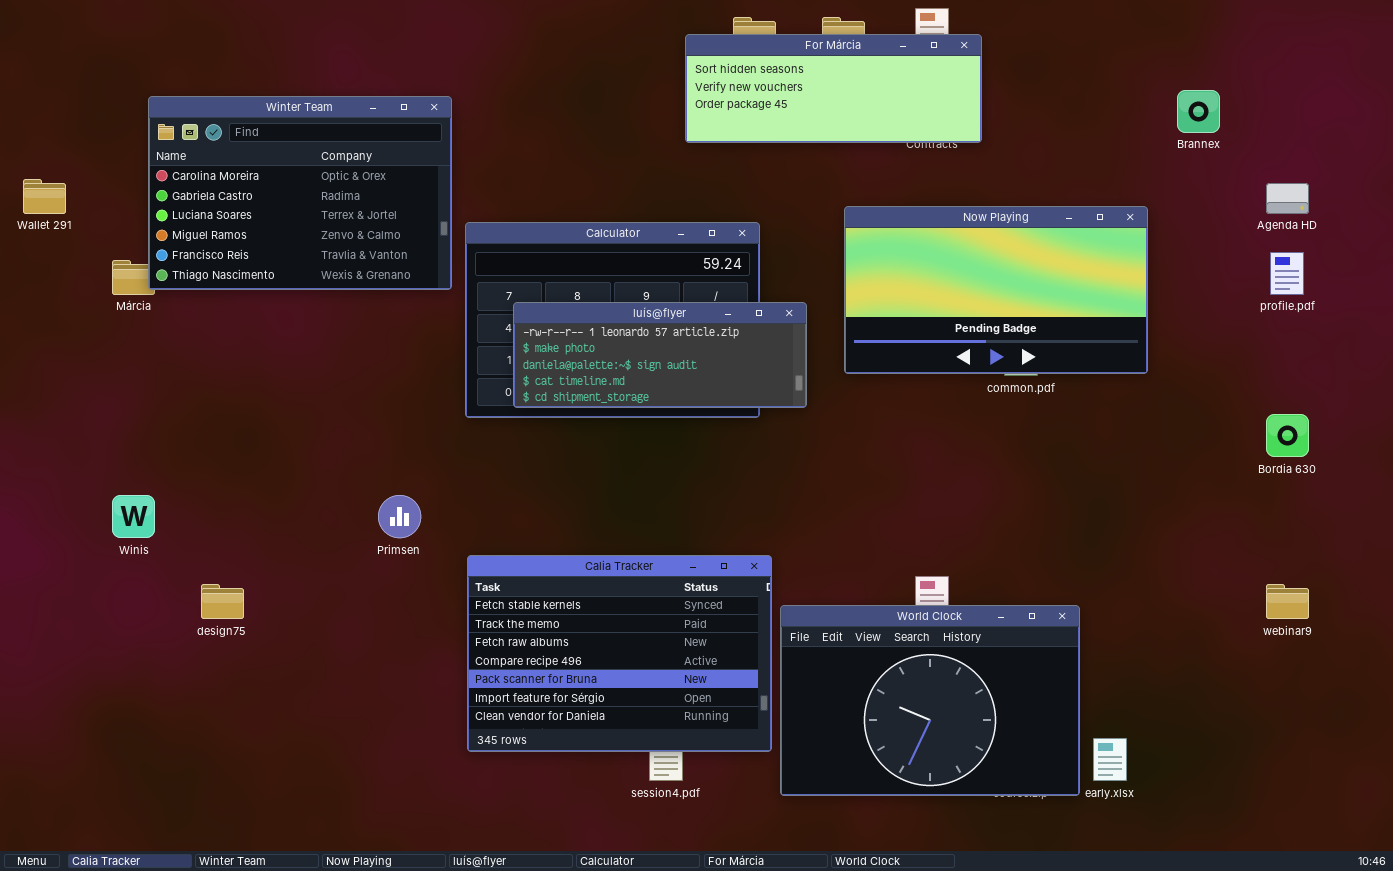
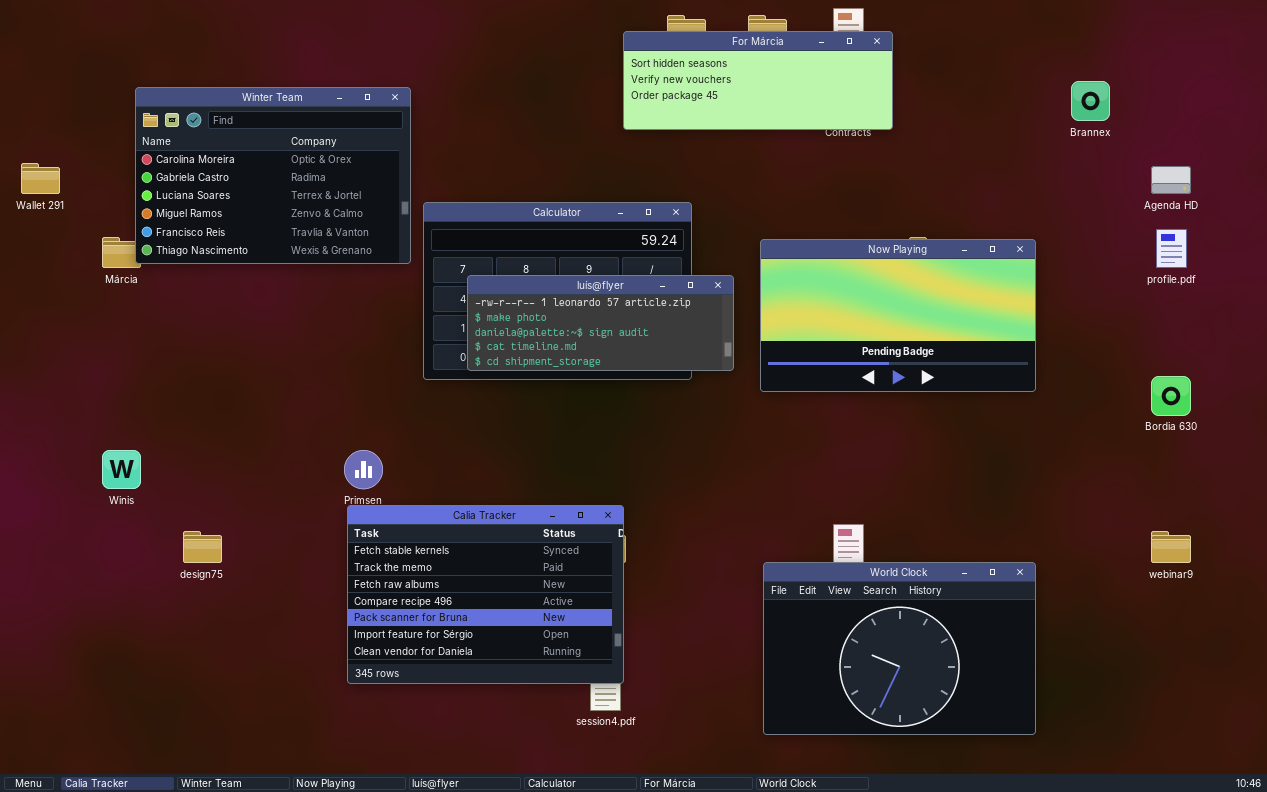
Now Playing: [844,206,1148,374] -> [760,239,1036,392], moved
Calia Tracker: [467,555,772,752] -> [347,505,624,684], moved
World Clock: [780,605,1080,796] -> [763,562,1036,735], moved

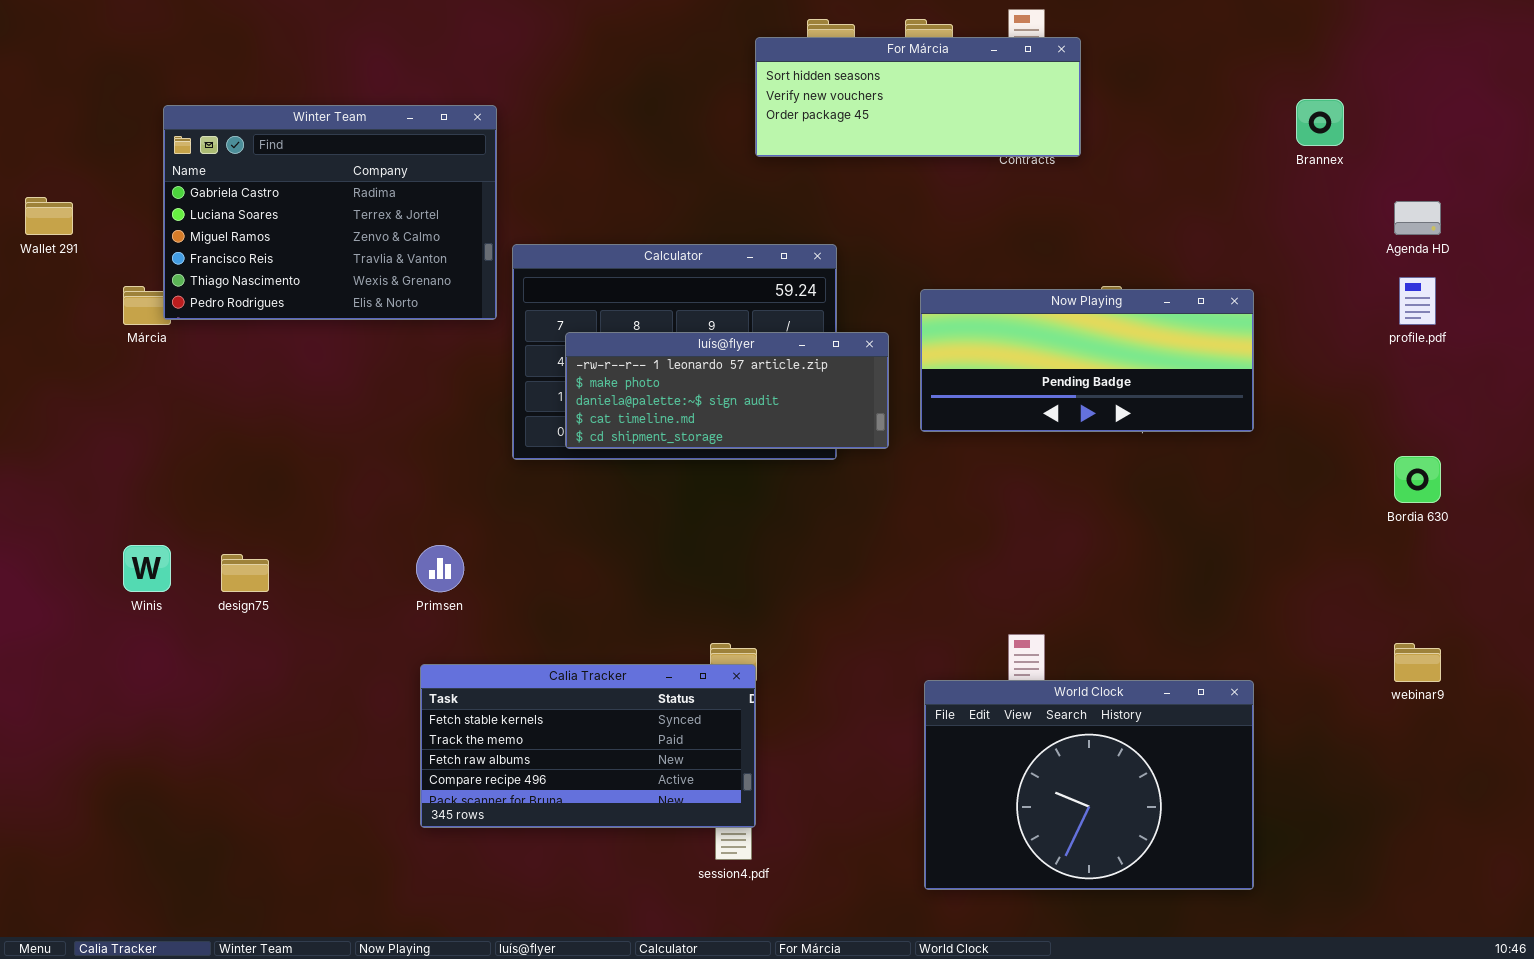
Winter Team: [135,87,411,264] -> [163,105,497,320], scrolled down 1 row
Now Playing: [760,239,1036,392] -> [920,289,1254,432], resized
Calia Tracker: [347,505,624,684] -> [420,664,756,828], resized
design75: [183,531,222,563] -> [221,554,269,592], moved

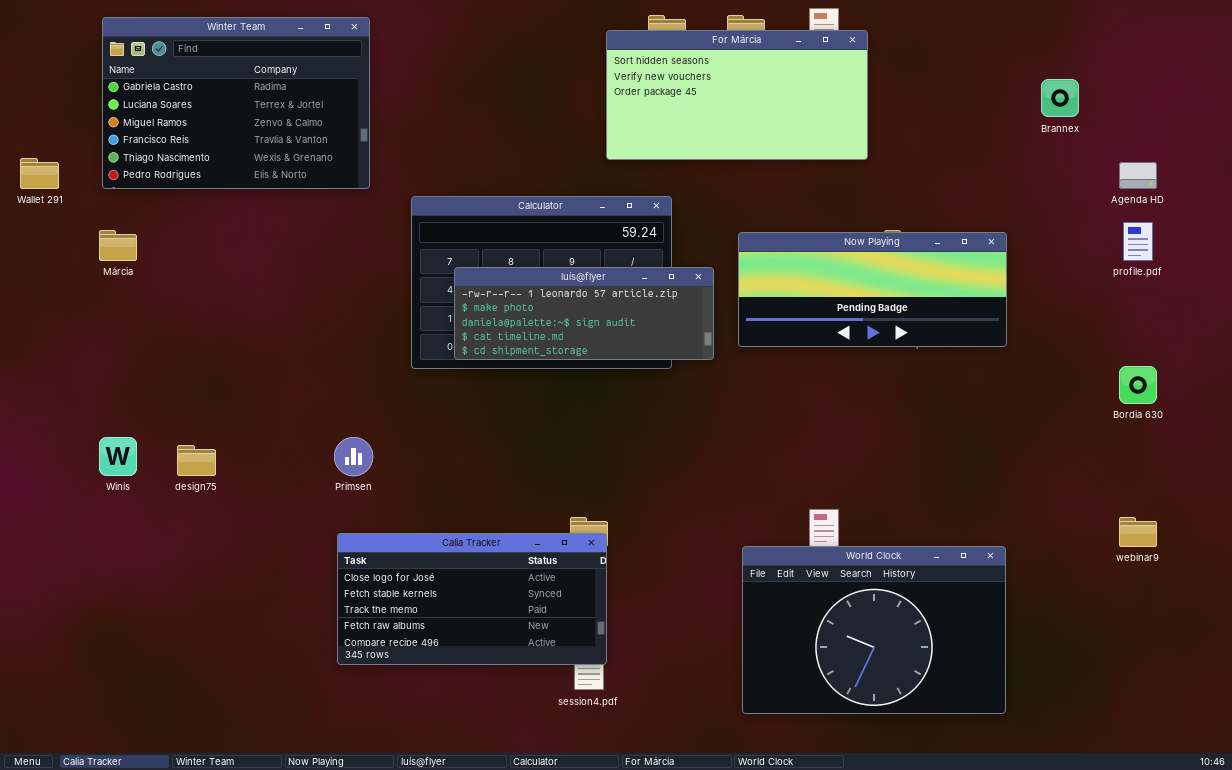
For Márcia: [755,37,1081,157] -> [606,30,868,160], resized
Winter Team: [163,105,497,320] -> [102,17,370,189], moved
Calia Tracker: [420,664,756,828] -> [337,533,607,665], scrolled up 1 row

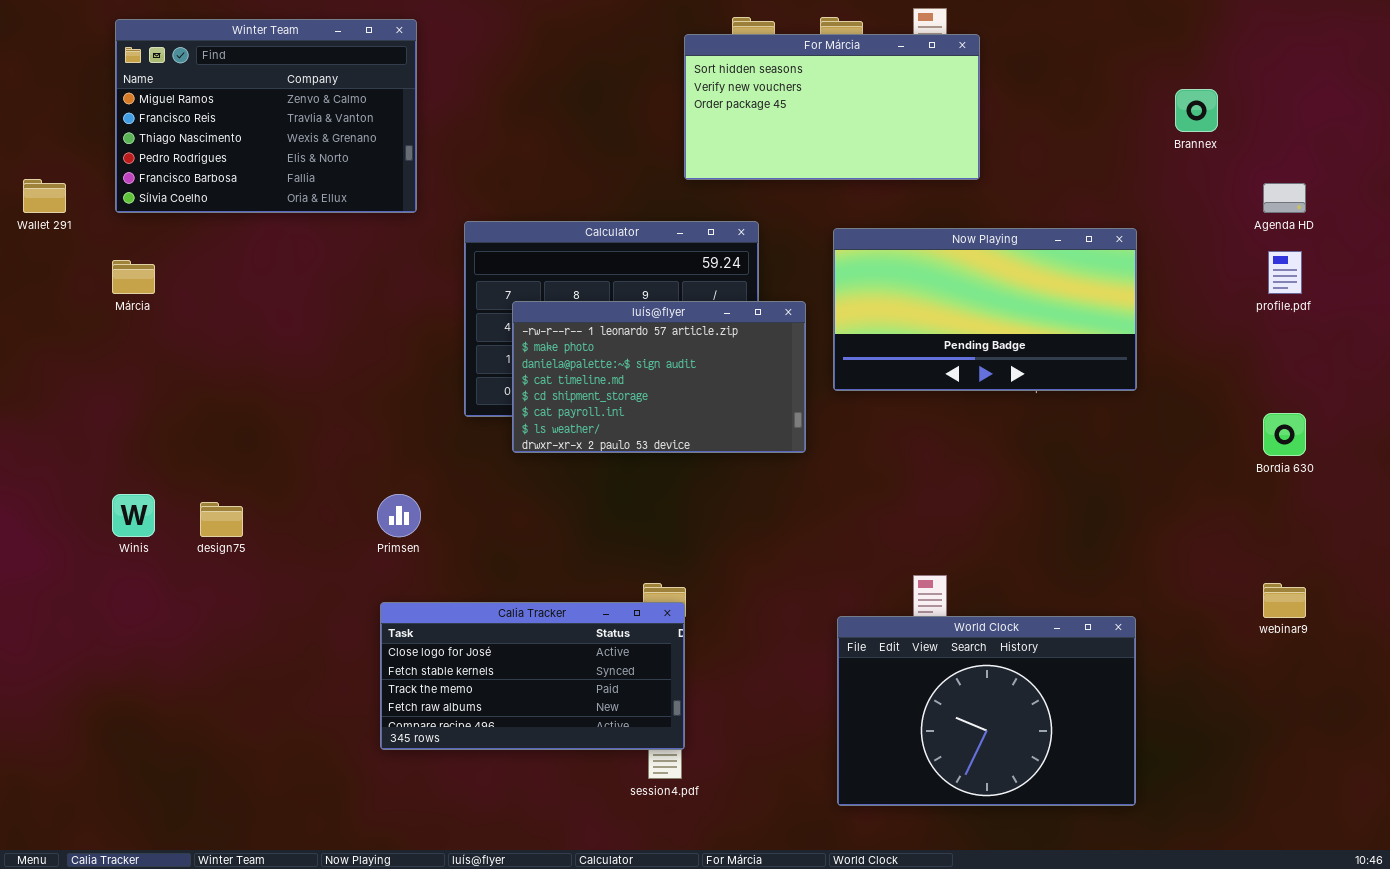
Winter Team: [102,17,370,189] -> [115,19,417,213], scrolled down 2 rows
Now Playing: [738,232,1007,347] -> [833,228,1137,391], resized
luís@flyer: [454,267,714,360] -> [512,301,806,453], resized

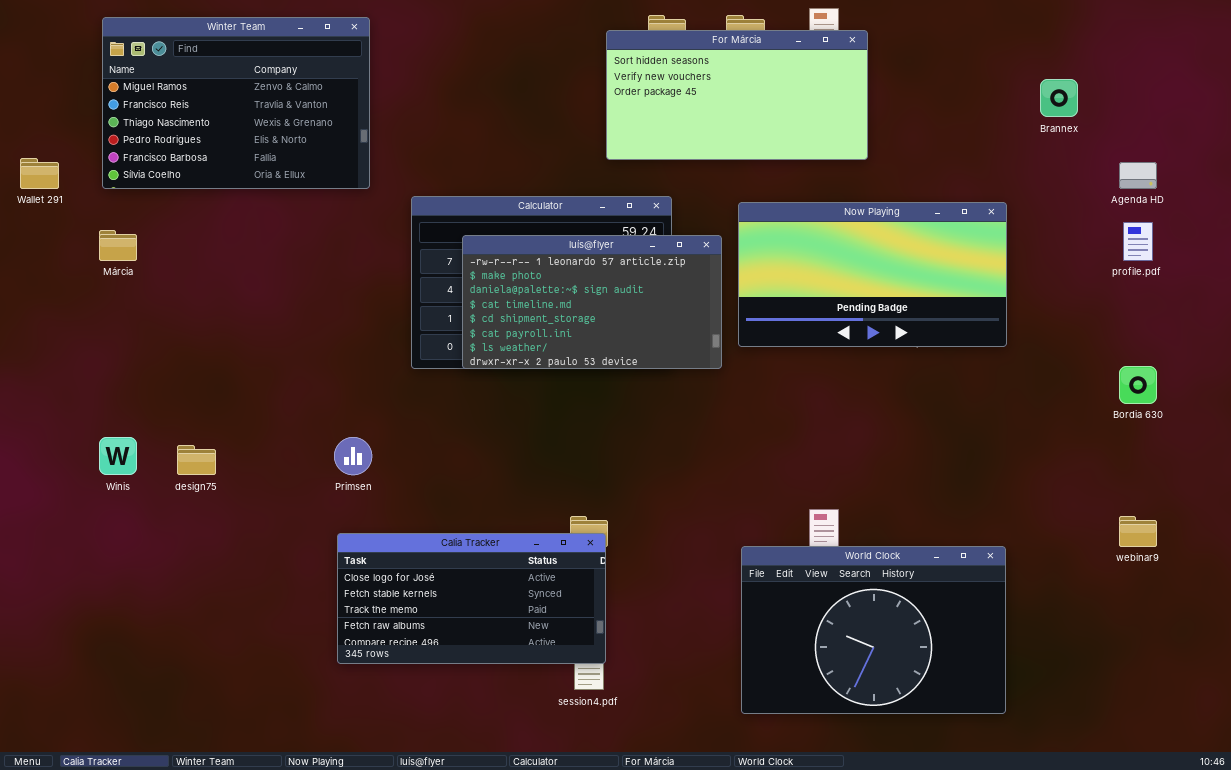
luís@flyer: [512,301,806,453] -> [462,235,722,369], moved

